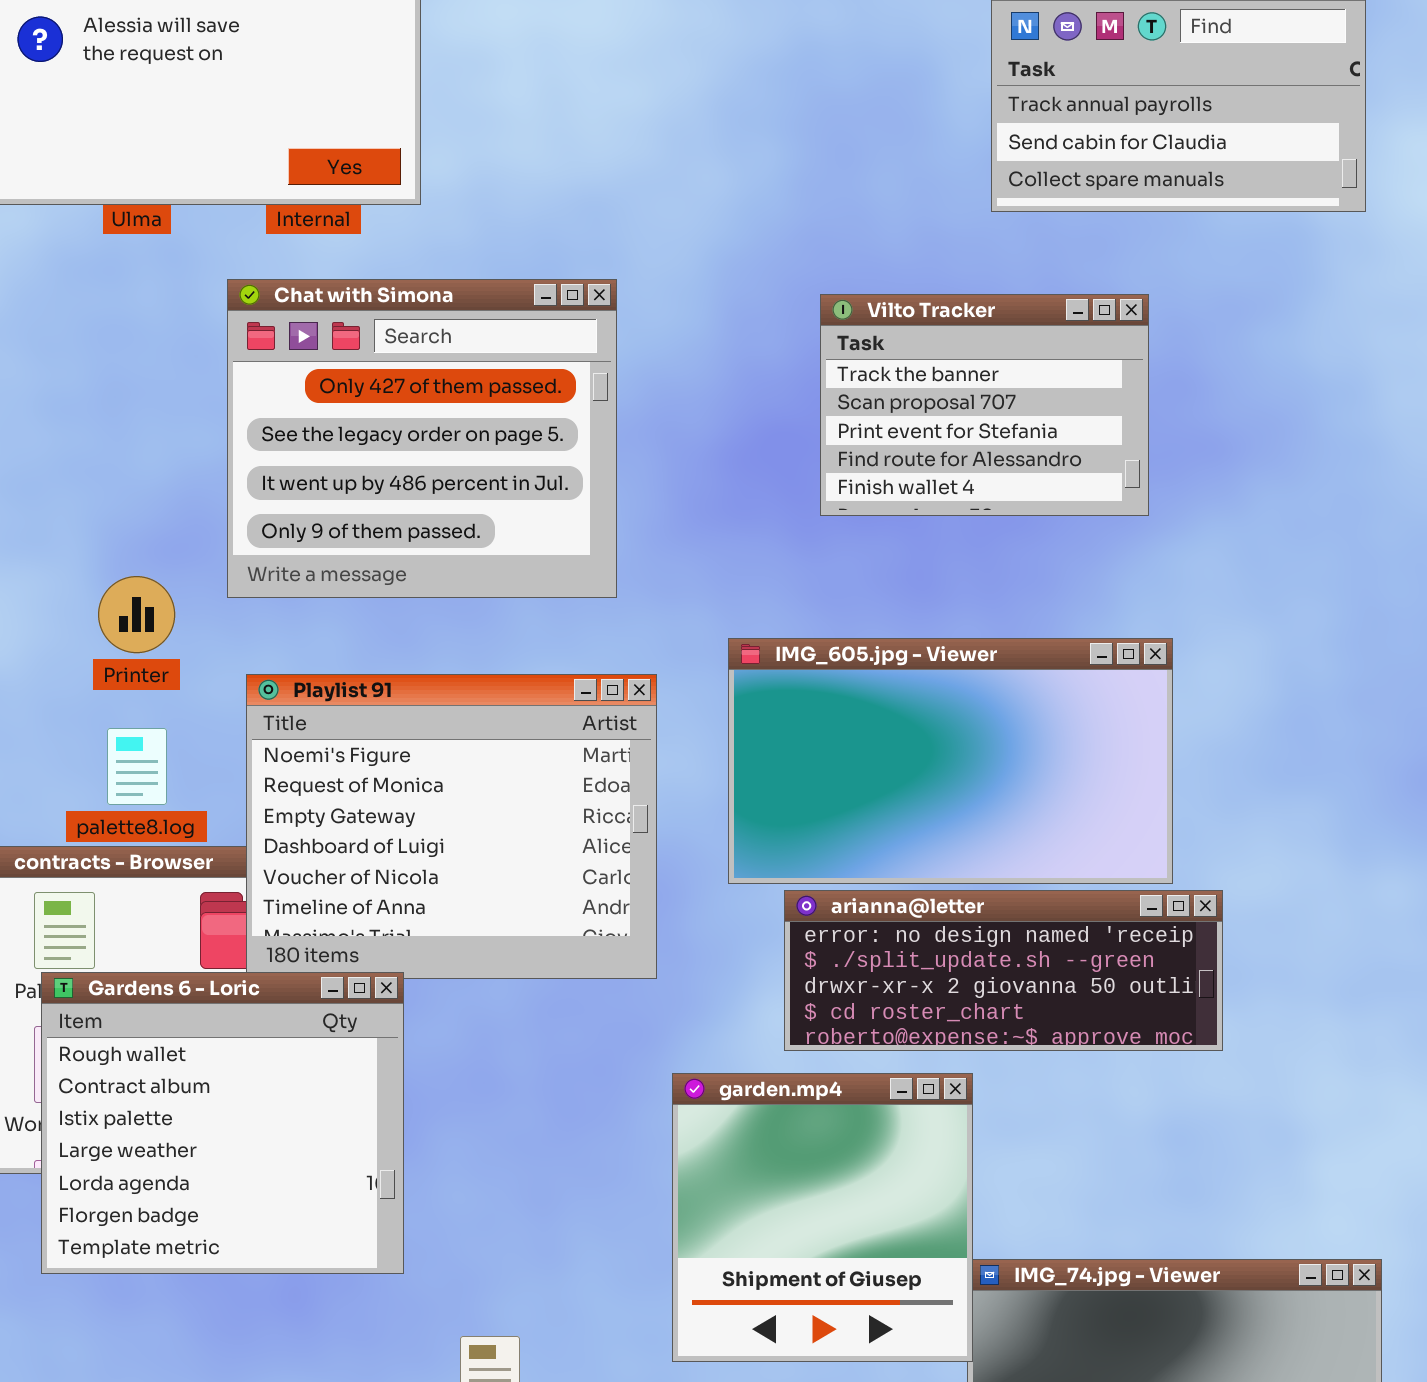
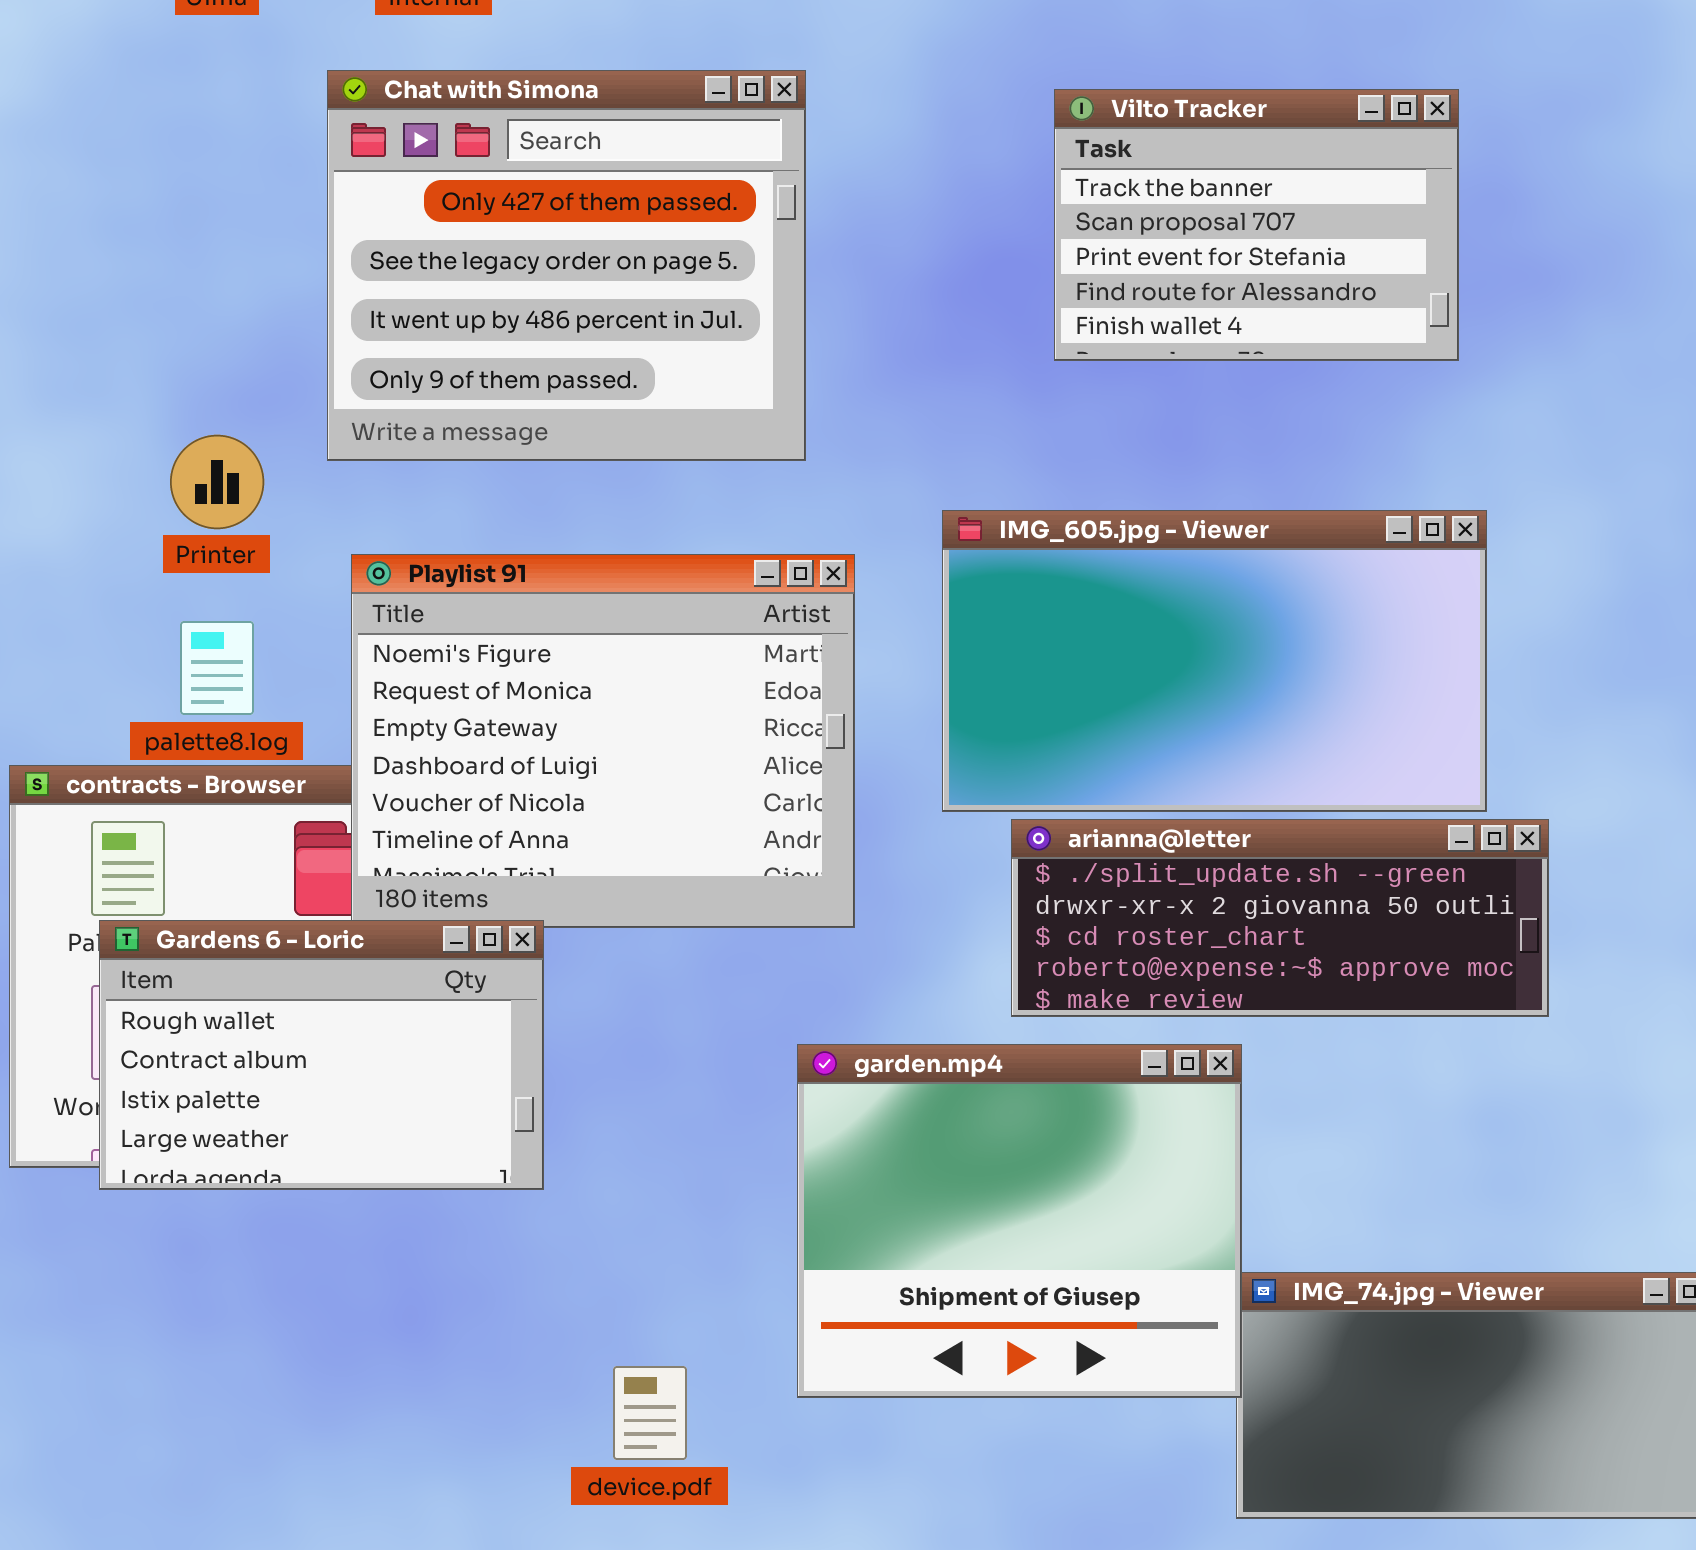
arianna@letter: [784,890,1223,1051] -> [1011,819,1549,1017], scrolled down 1 row
Gardens 6 - Loric: [41,972,404,1274] -> [99,920,544,1190], resized
garden.mp4: [672,1073,973,1362] -> [797,1044,1242,1398], resized

